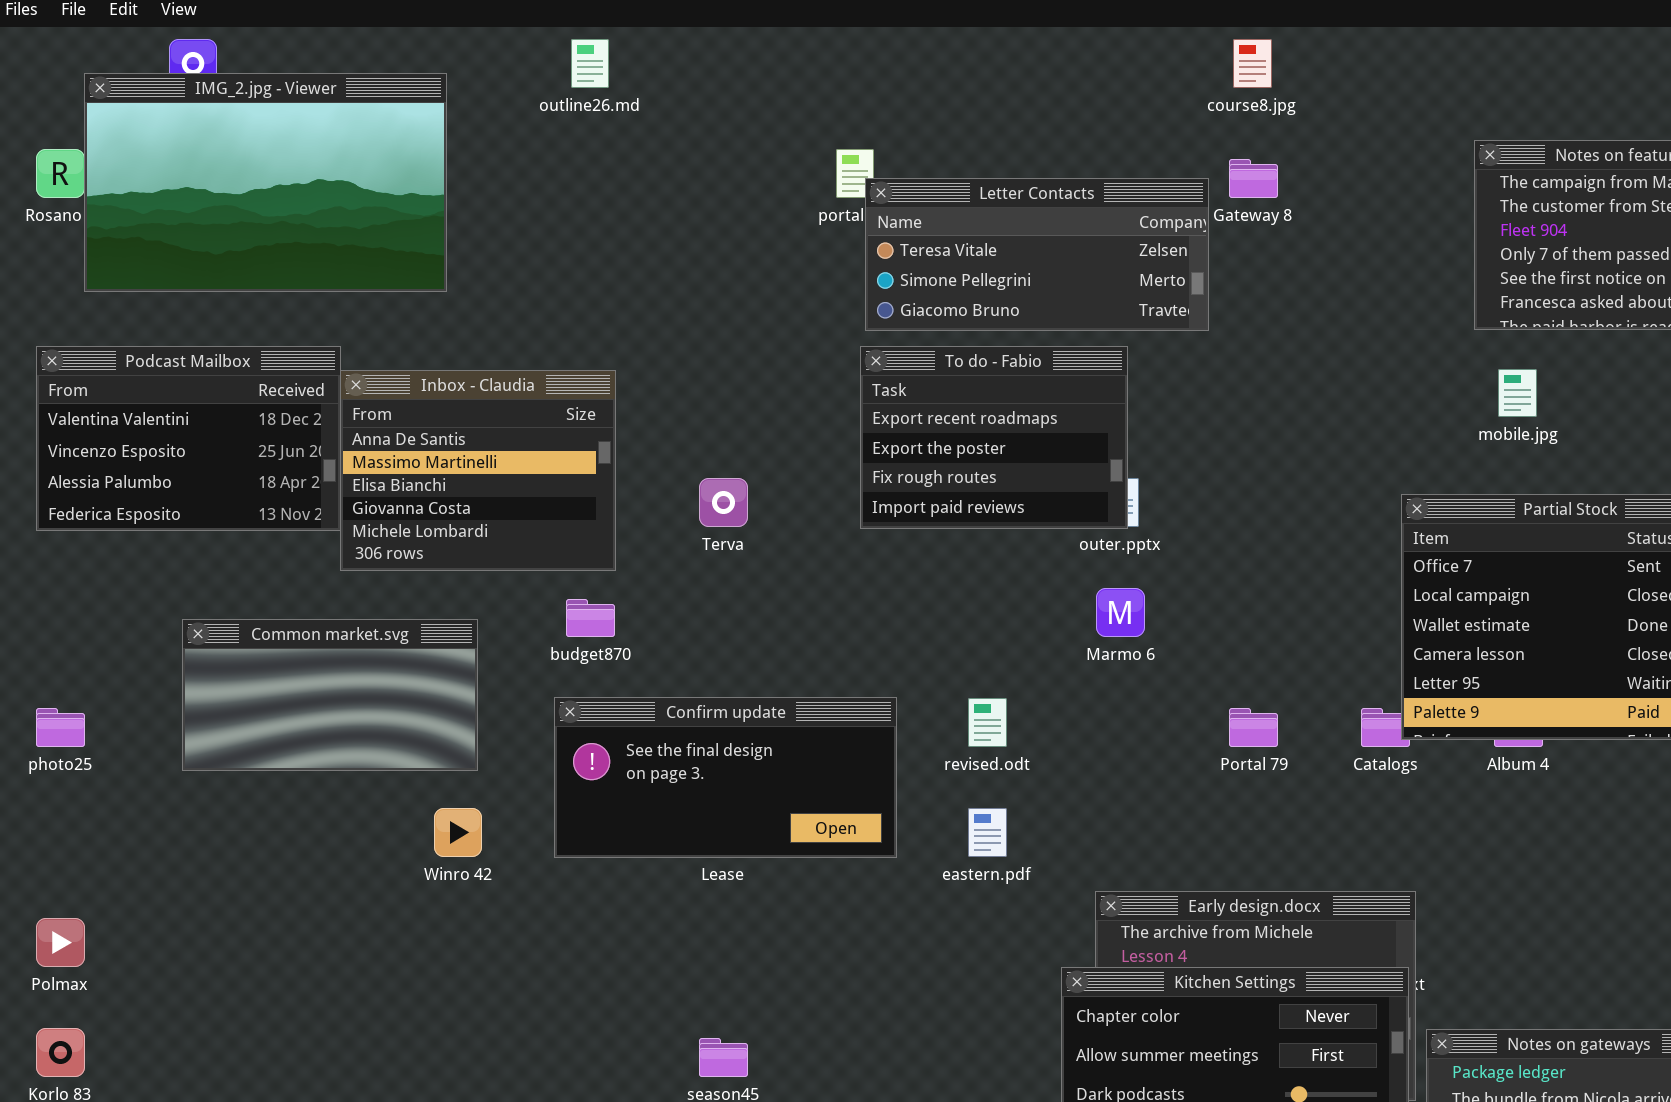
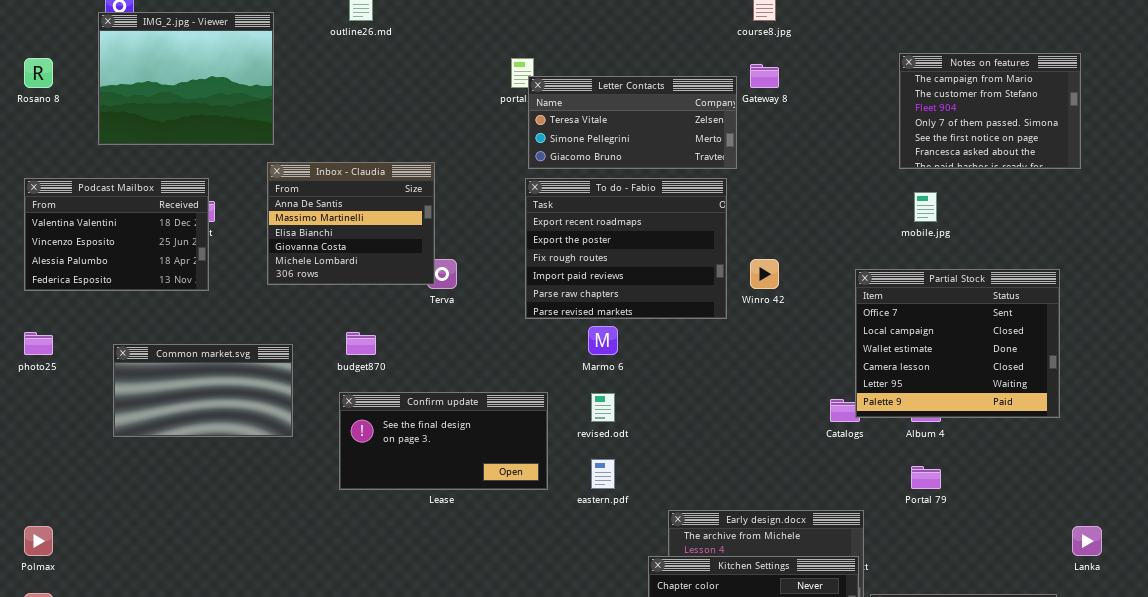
IMG_2.jpg - Viewer: [84,73,447,292] -> [98,12,274,145], resized
To do - Fabio: [860,346,1128,529] -> [525,178,727,319], resized
Inbox - Claudia: [340,370,616,571] -> [267,162,435,285], moved
Marmo 6: [1096,588,1145,637] -> [588,326,618,355], moved
photo25: [36,708,85,747] -> [24,332,53,355], moved
Portal 79: [1229,708,1278,747] -> [911,466,941,489], moved
Winro 42: [434,808,482,857] -> [750,259,779,289], moved

